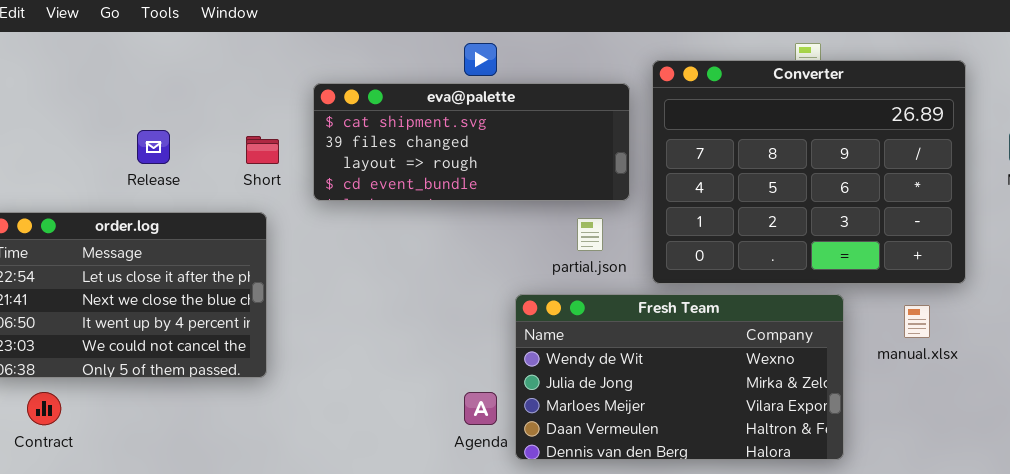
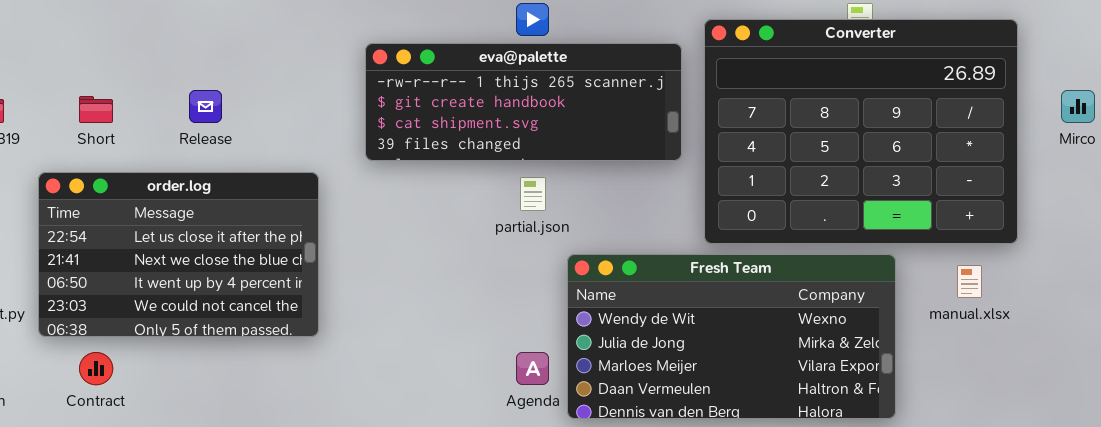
eva@palette: [313,83,630,201] -> [365,43,682,161], scrolled up 2 rows
Short: [246,136,279,164] -> [79,96,113,123], moved
partial.json: [577,218,603,251] -> [520,177,546,211], moved

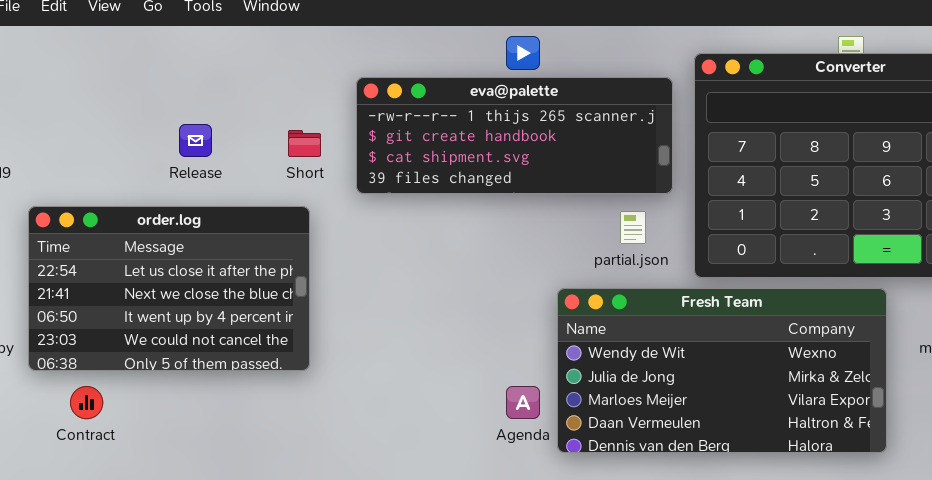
Short: [79,96,113,123] -> [288,130,321,157], moved
partial.json: [520,177,546,211] -> [620,211,646,244], moved

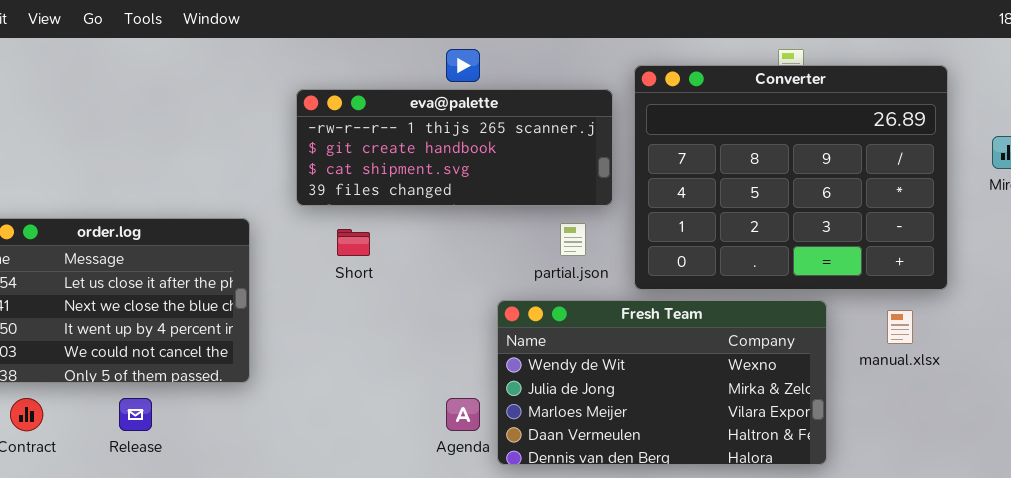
Release: [179,124,212,157] -> [119,398,152,431], moved
Short: [288,130,321,157] -> [337,229,370,256], moved

